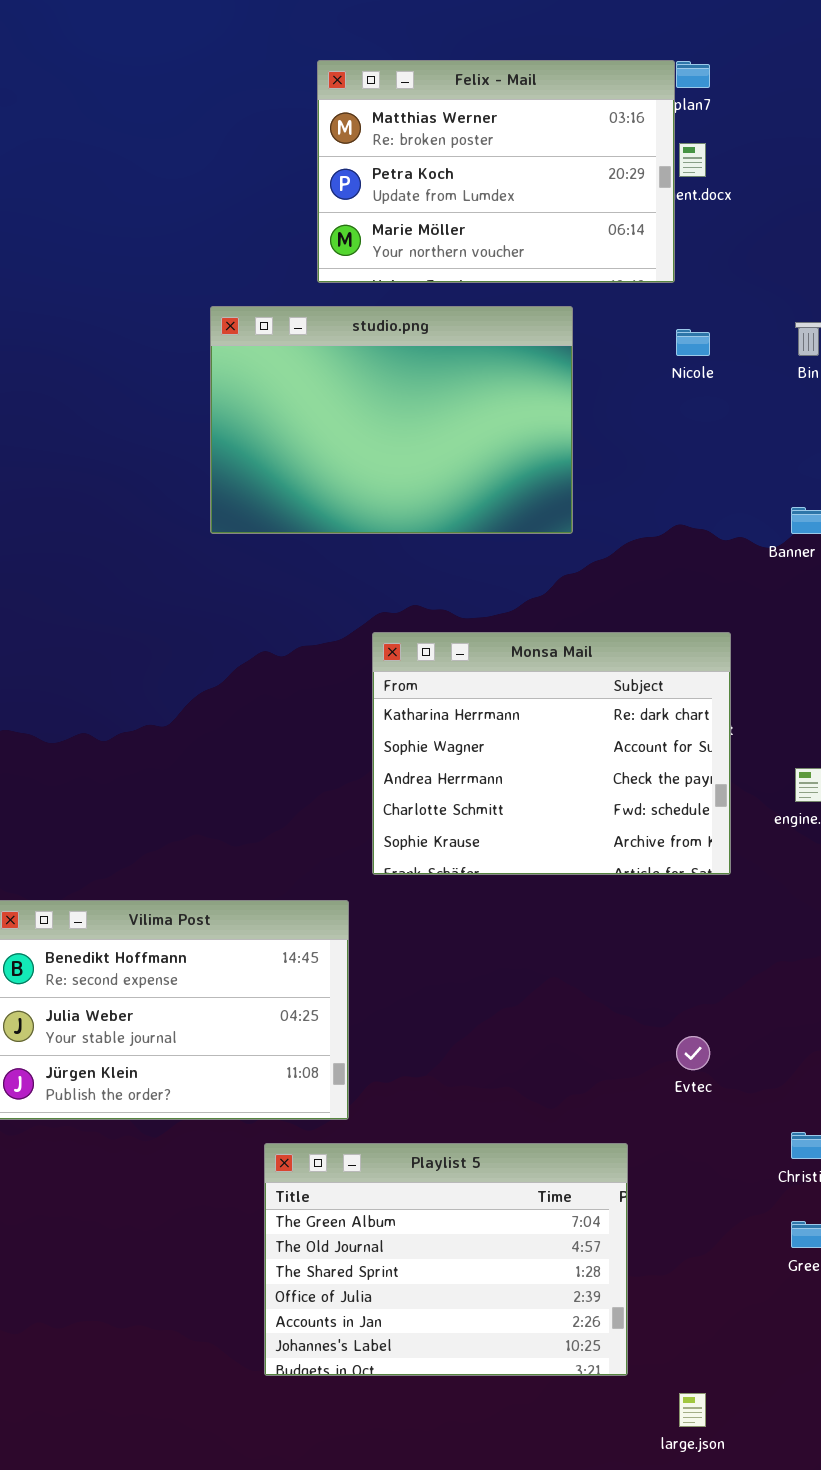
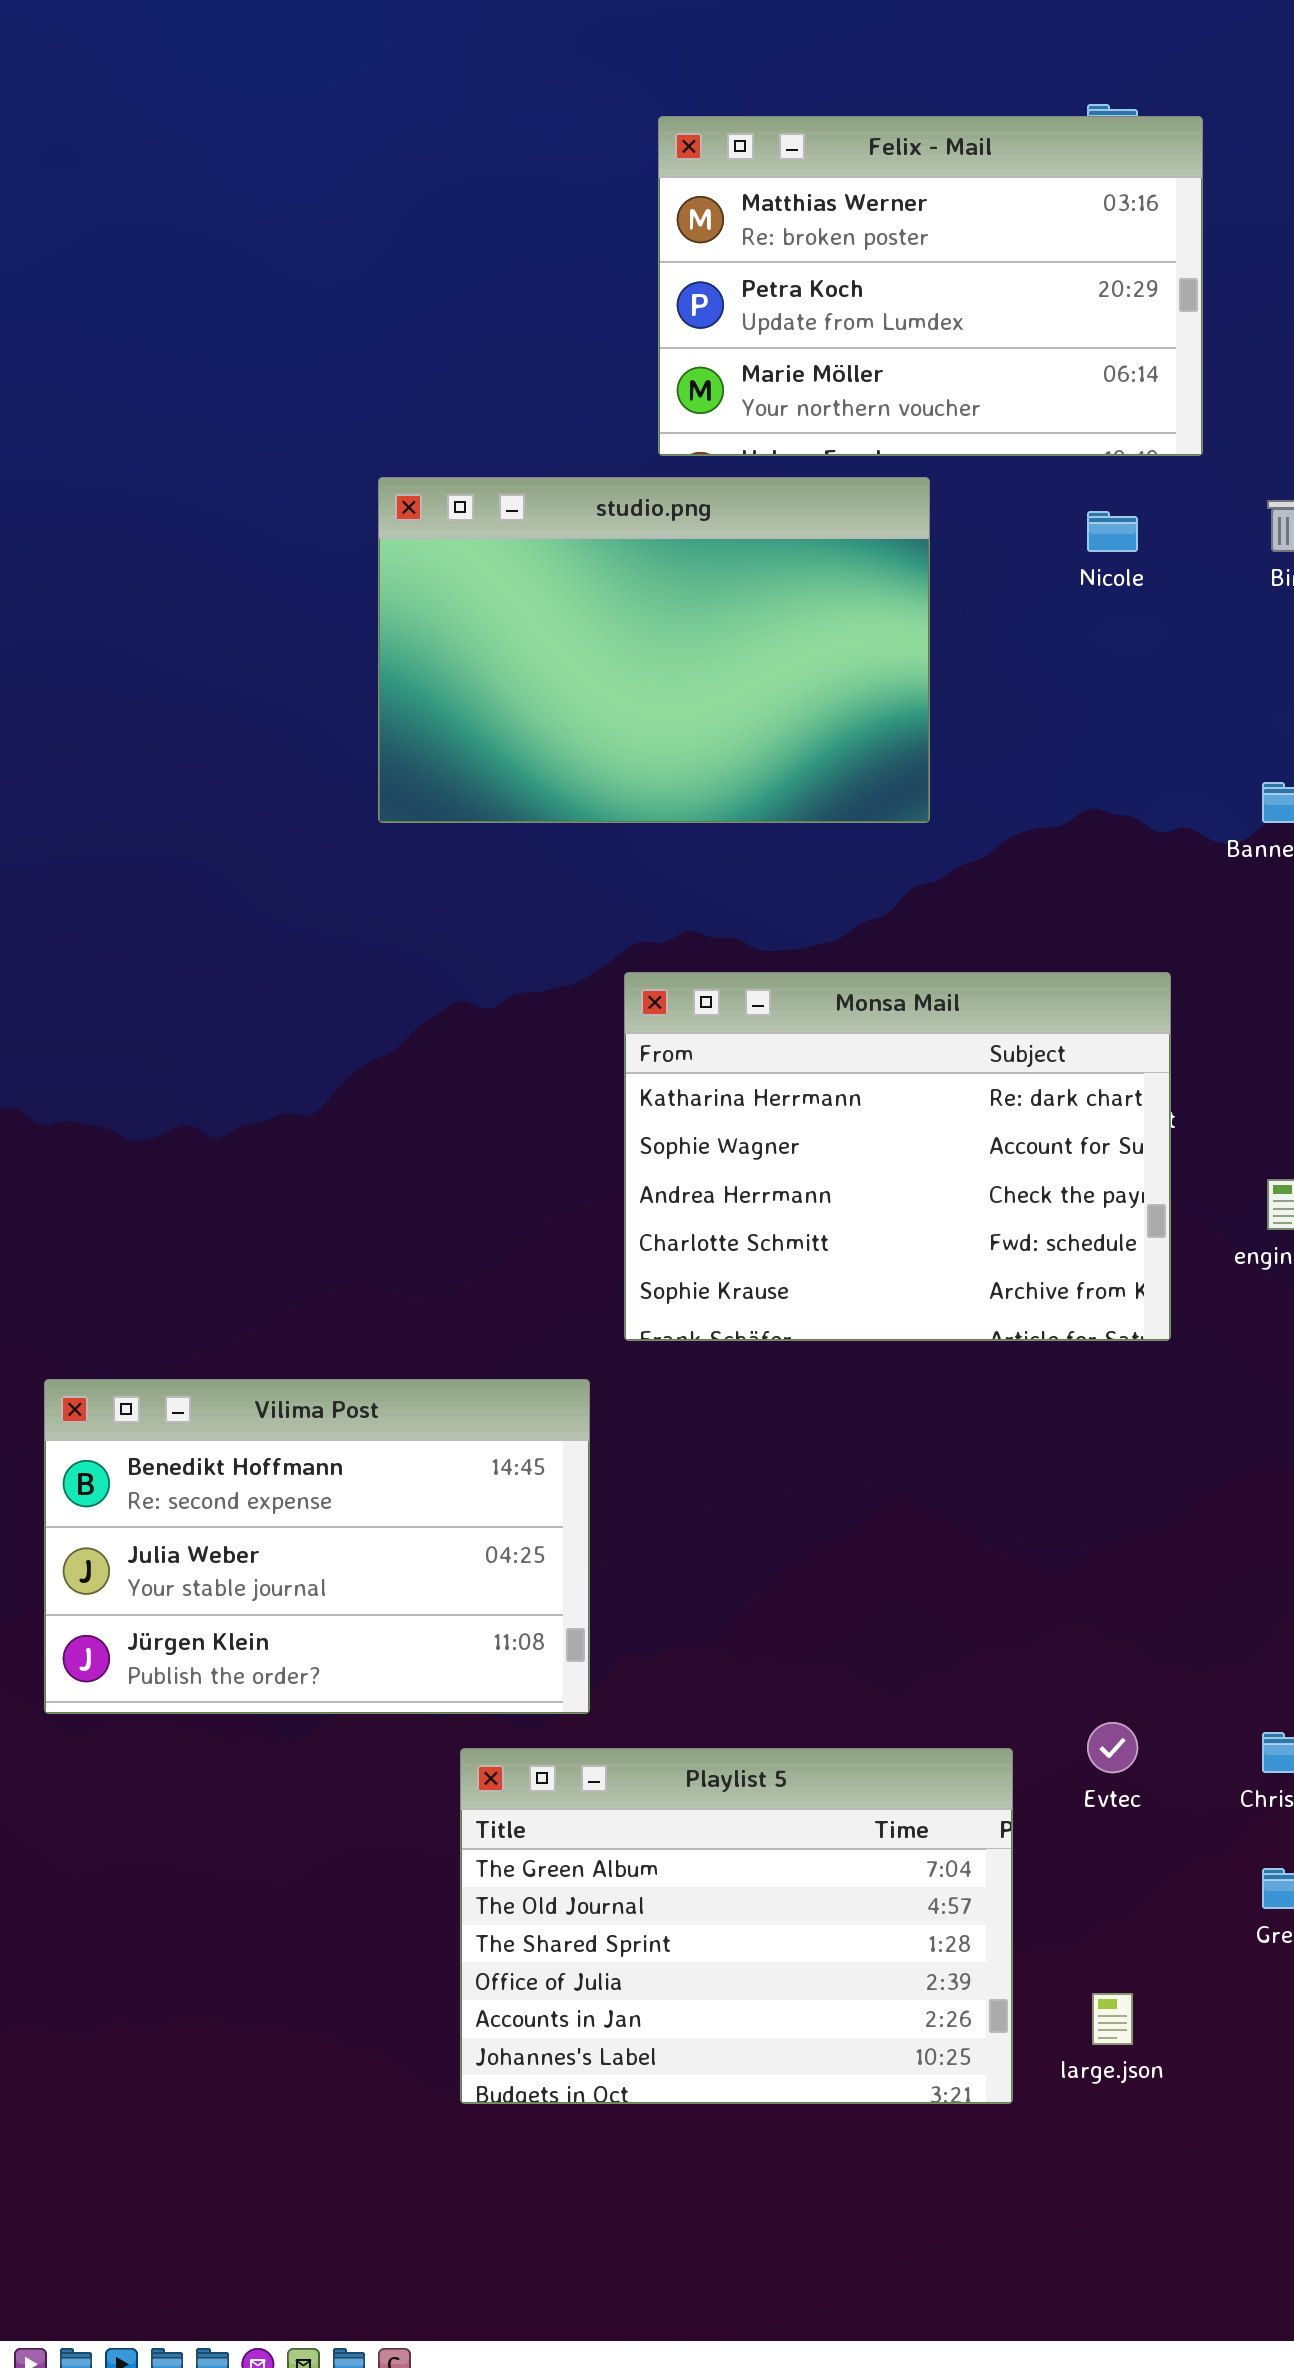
Felix - Mail: [317,60,675,283] -> [658,116,1203,456], moved
Evtec: [676,1036,710,1070] -> [1087,1722,1138,1773], moved
large.json: [679,1393,706,1427] -> [1092,1993,1133,2045], moved

